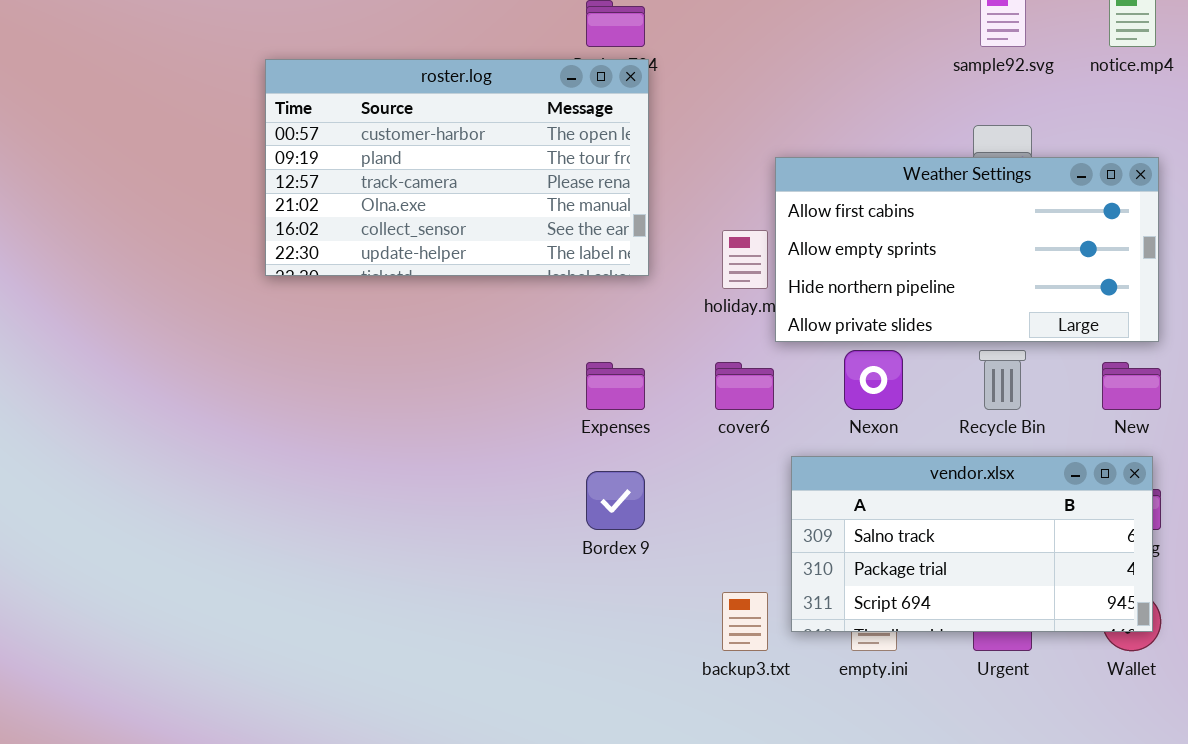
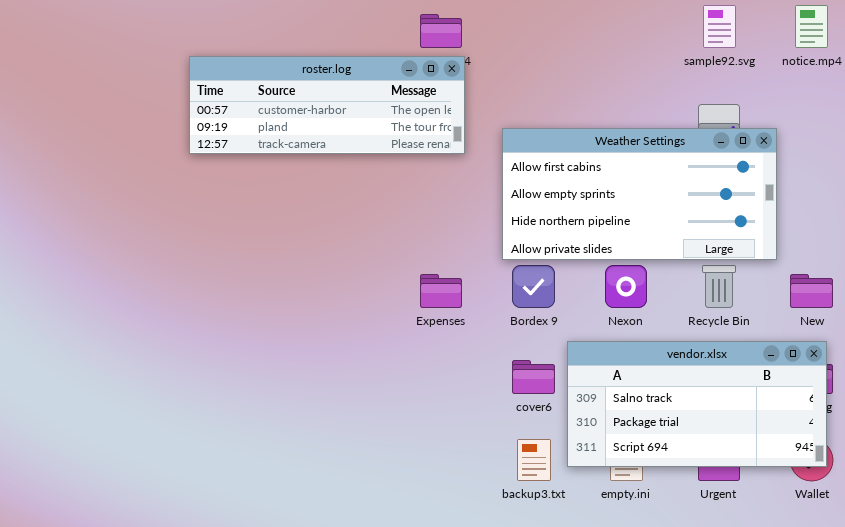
roster.log: [265,59,649,276] -> [189,56,465,154], resized
Weather Settings: [775,157,1159,342] -> [502,128,777,260], moved
cover6: [715,362,774,410] -> [512,360,555,394], moved
Bordex 9: [586,471,645,530] -> [512,265,555,308], moved

